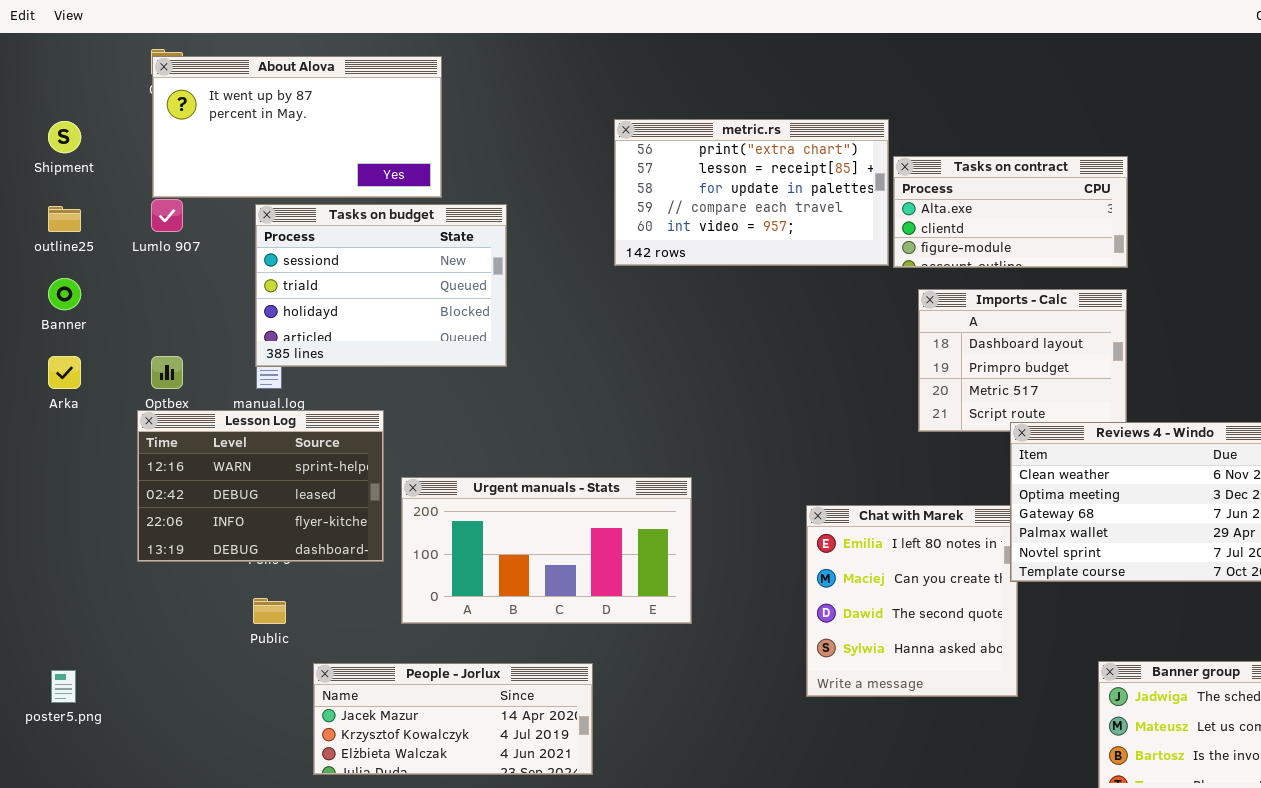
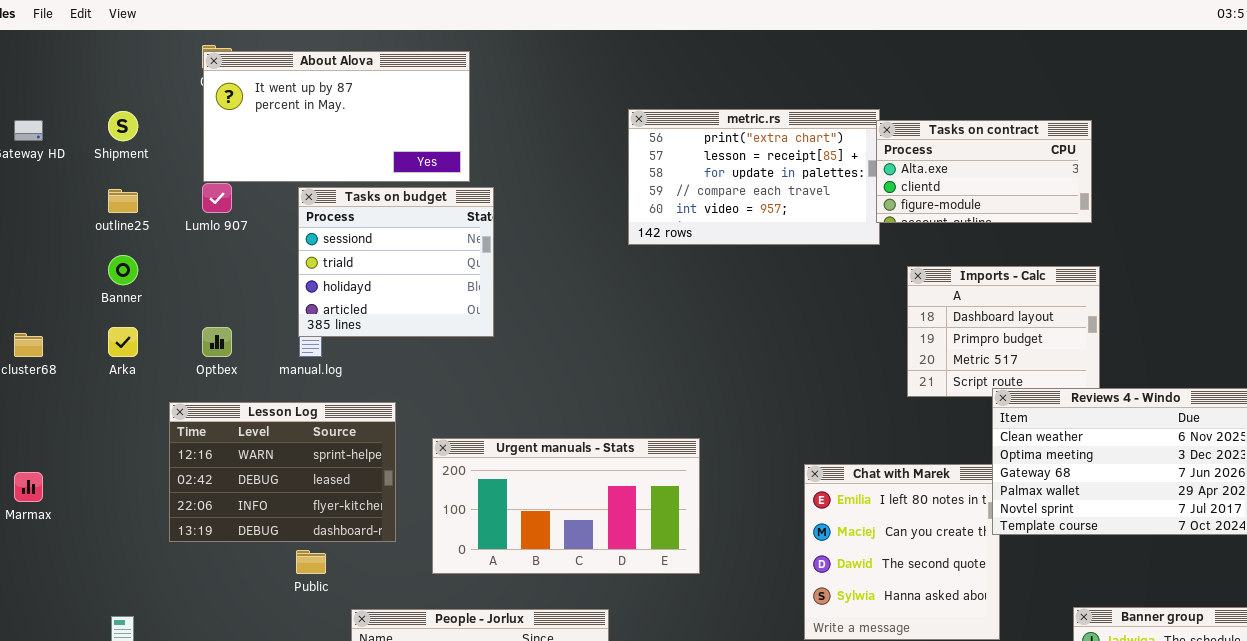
Tasks on contract: [893,156,1128,268] -> [876,120,1092,223], moved
Tasks on budget: [255,204,507,367] -> [298,187,494,337], resized
Lesson Log: [137,410,384,562] -> [169,402,396,542], moved

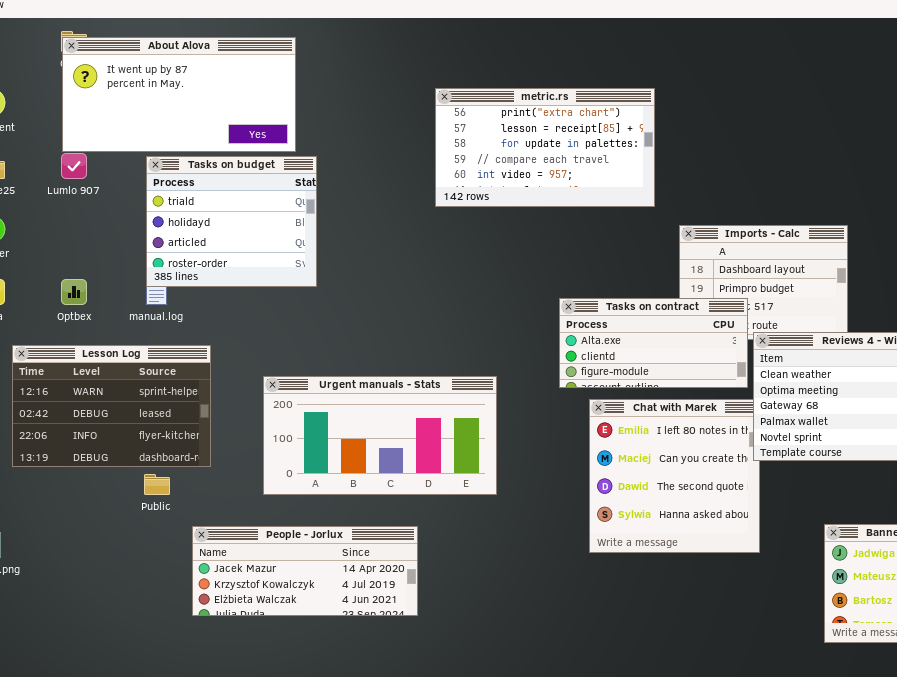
Tasks on contract: [876,120,1092,223] -> [559,298,748,388], moved
Tasks on budget: [298,187,494,337] -> [146,156,317,287], scrolled down 1 row
Lesson Log: [169,402,396,542] -> [12,345,211,467], moved

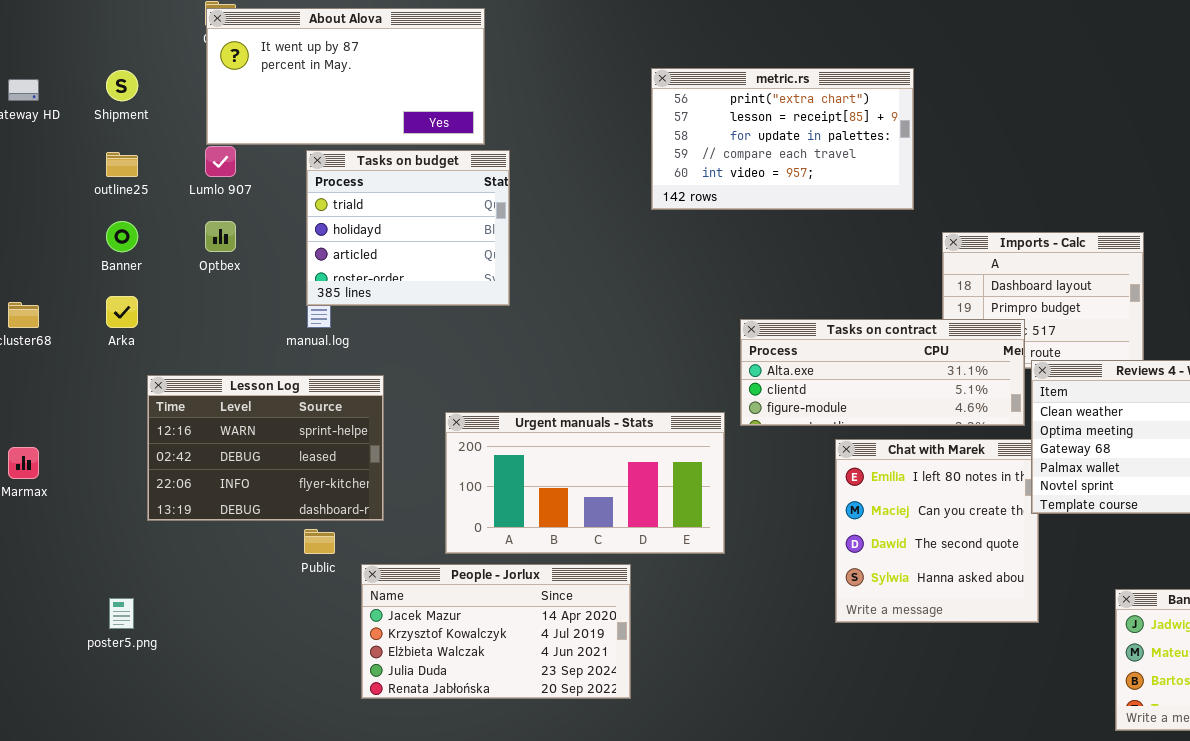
Optbex: [61,279,87,305] -> [205,221,236,252], moved
Tasks on contract: [559,298,748,388] -> [740,319,1025,426], resized
People - Jorlux: [192,526,418,616] -> [361,564,631,699], resized

